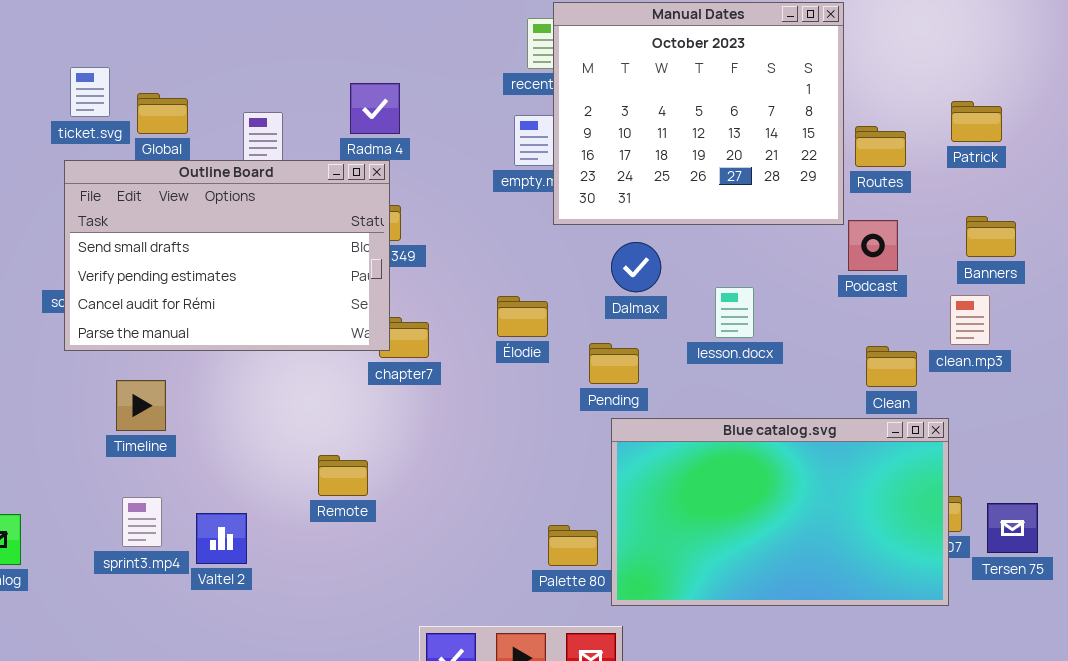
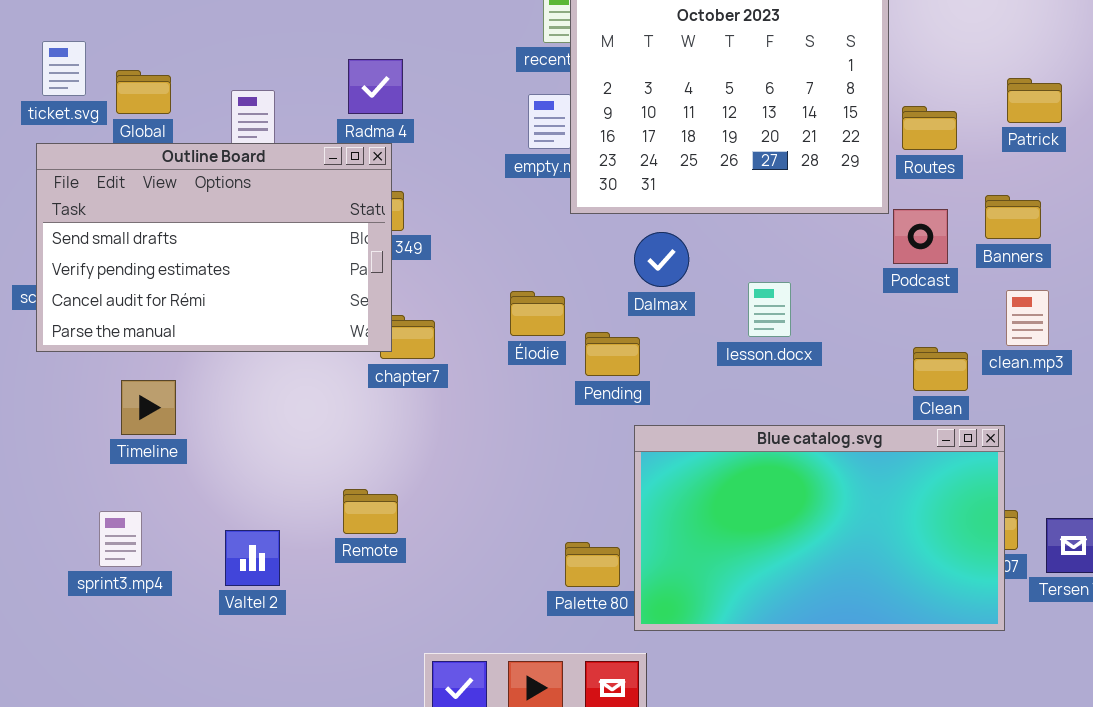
Banners: [966,216,1016,257] -> [985,195,1041,239], moved
Pending: [589,343,639,384] -> [585,332,640,376], moved
Timeline: [116,380,166,431] -> [121,380,176,435], moved
Remote: [318,455,368,496] -> [343,489,398,534], moved
Valtel 2: [196,513,247,564] -> [225,530,280,586], moved

